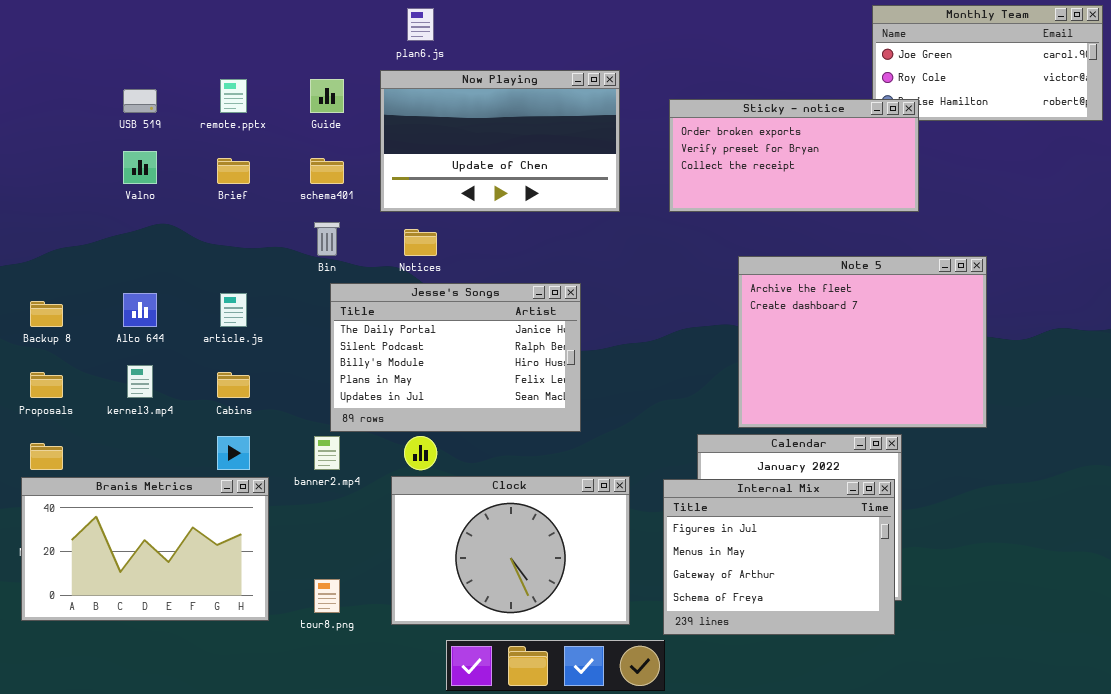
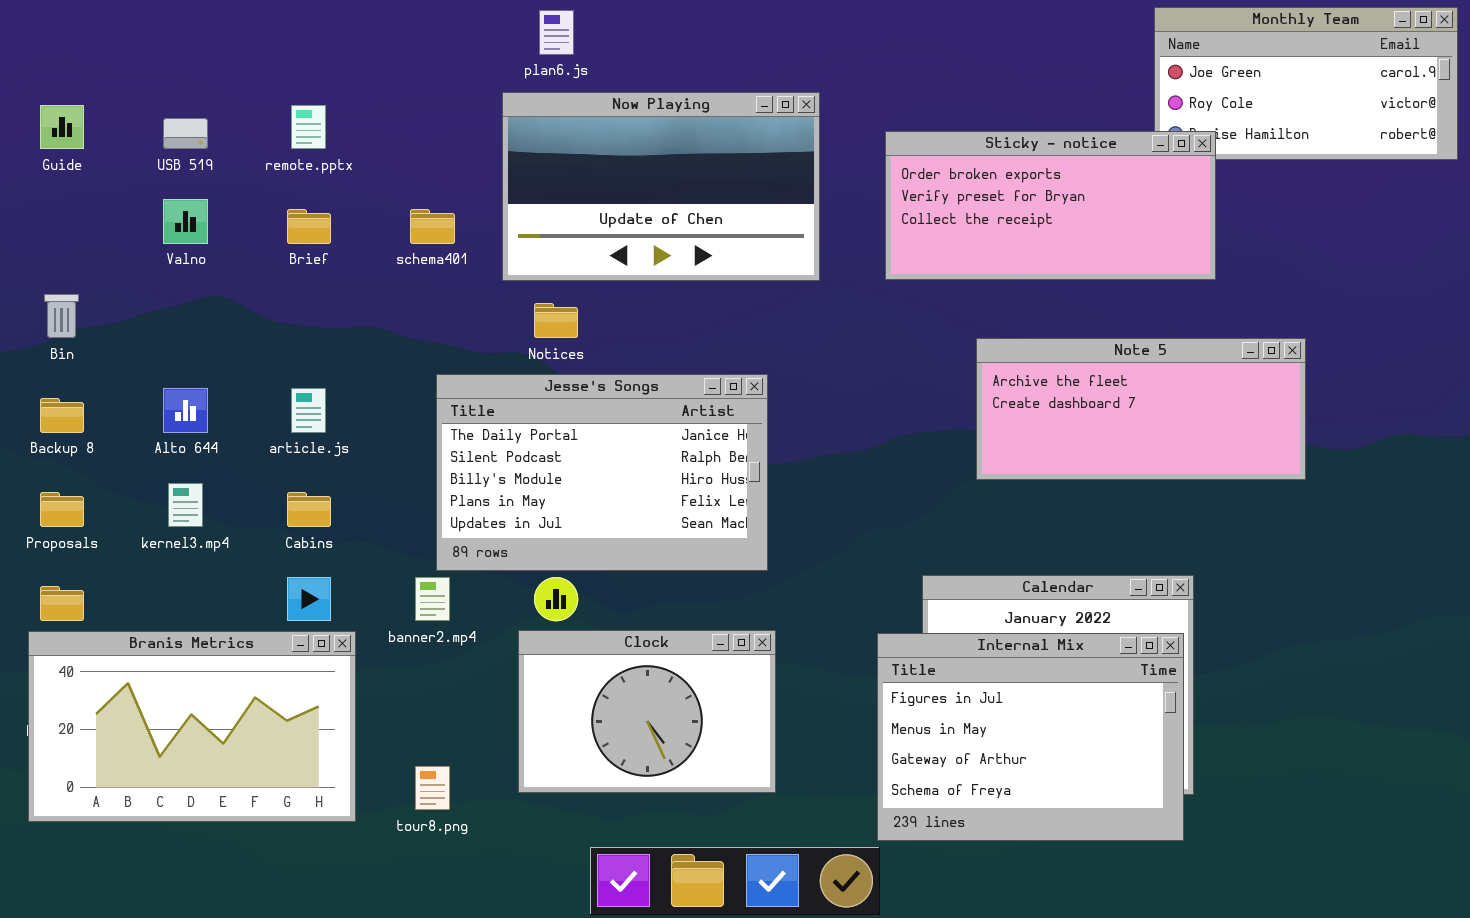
Guide: [310,79,344,113] -> [40,105,84,149], moved
Bin: [314,222,340,256] -> [44,294,79,338], moved
Note 5: [738,256,987,428] -> [976,338,1306,480], resized
Clock: [391,476,630,625] -> [518,630,776,793], resized

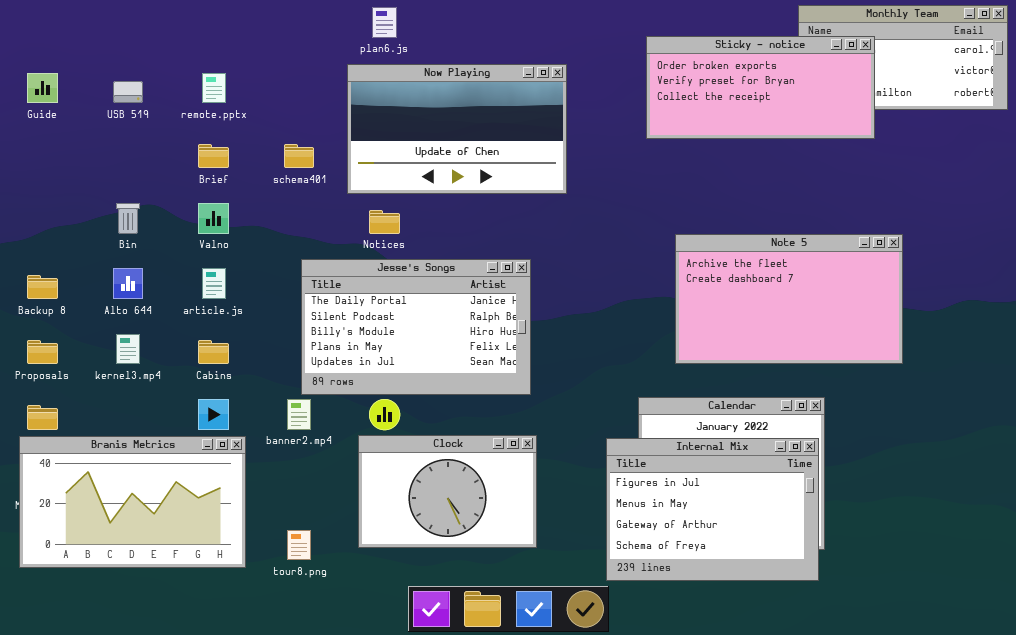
Sticky - notice: [885,131,1216,280] -> [646,36,875,139], moved
Valno: [163,199,208,244] -> [198,203,229,234], moved
Bin: [44,294,79,338] -> [116,203,140,234], moved
Note 5: [976,338,1306,480] -> [675,234,903,364], resized

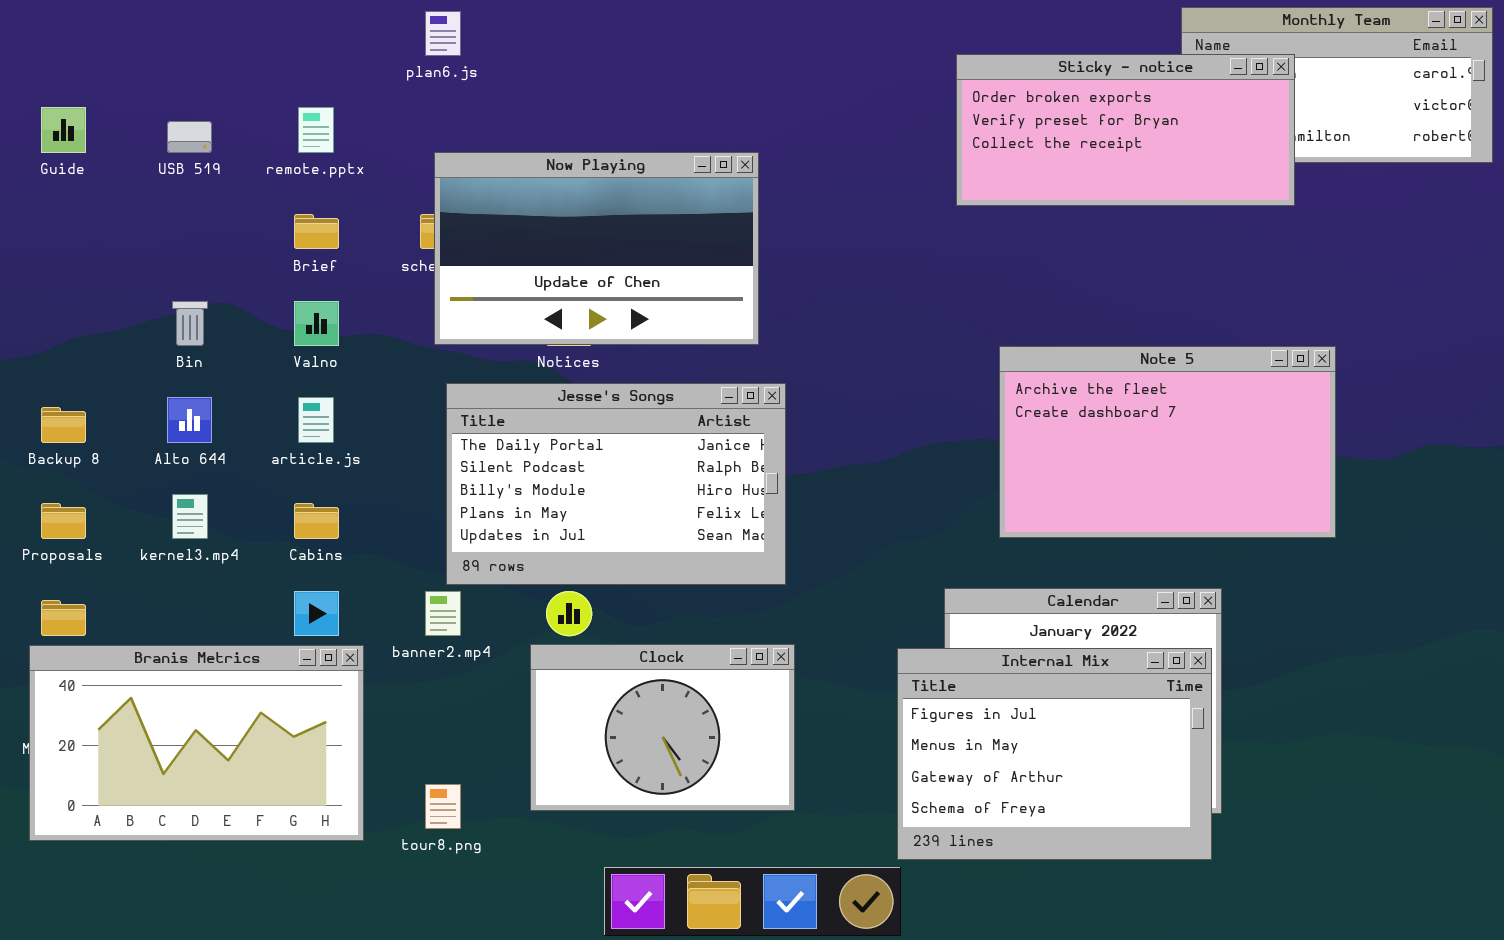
plan6.js: [372,7,397,38] -> [425,11,461,56], moved
Now Playing: [347,64,567,194] -> [434,152,759,345], moved

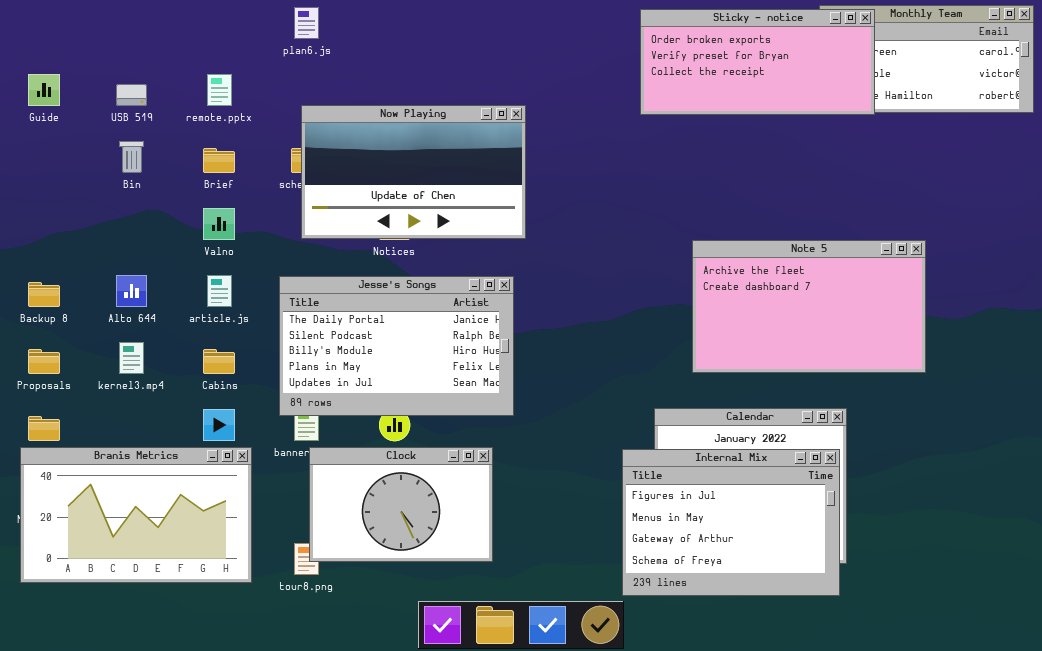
Sticky - notice: [956,54,1295,206] -> [640,9,875,115], moved
Bin: [172,301,208,346] -> [119,141,144,173], moved
Jesse's Songs: [446,383,786,585] -> [279,276,514,416], moved
Clock: [530,644,795,811] -> [309,447,493,562], moved

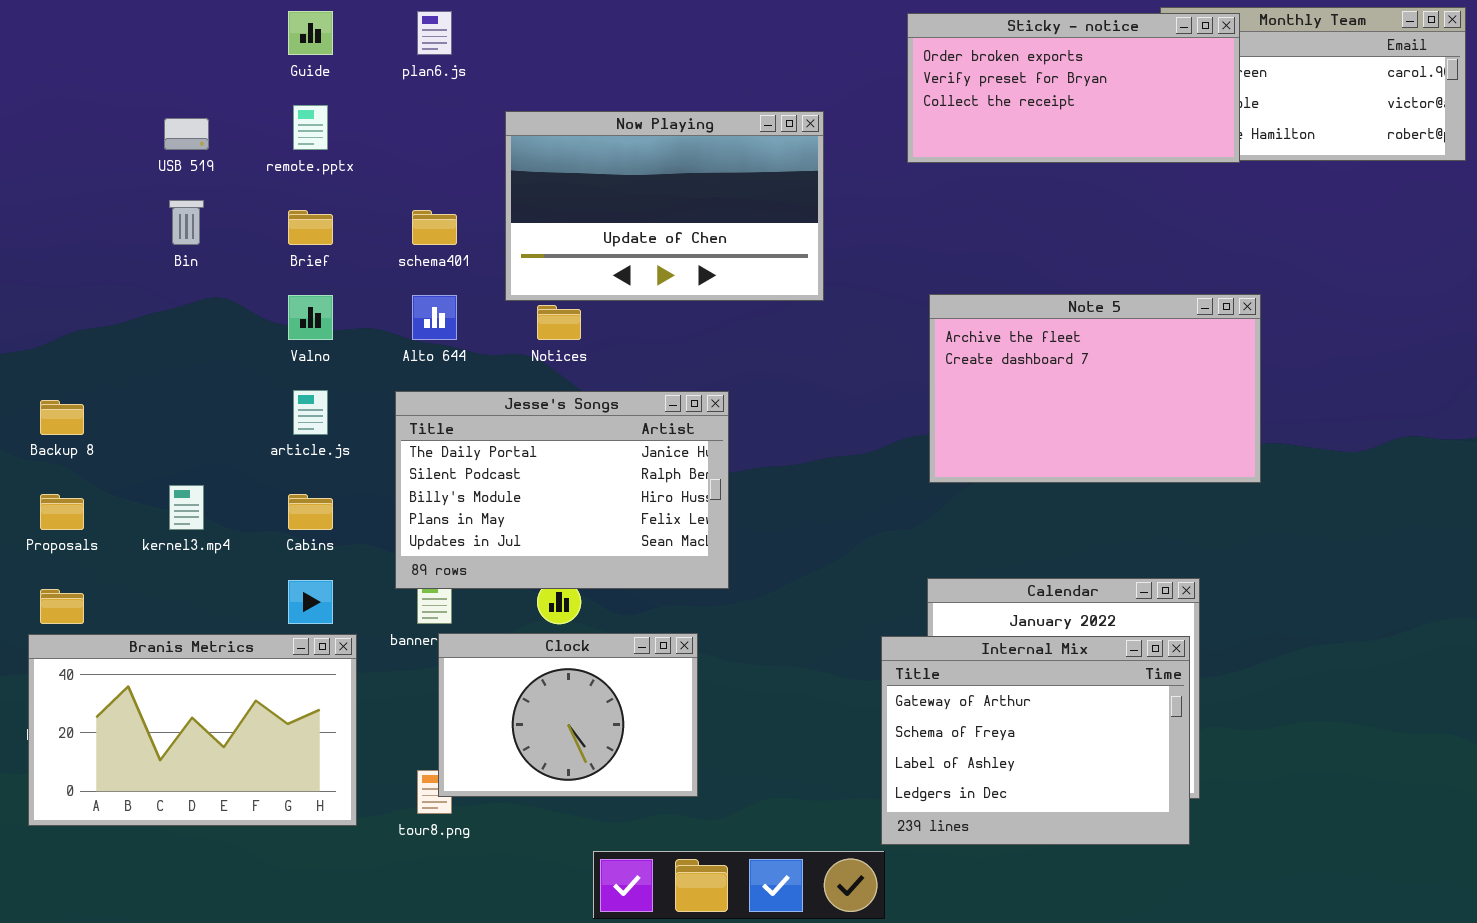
Guide: [28,74,60,106] -> [288,11,333,55], moved
Now Playing: [301,105,526,239] -> [505,111,824,301], moved
Note 5: [692,240,926,373] -> [929,294,1261,483], moved
Alto 644: [116,275,147,307] -> [412,295,457,340], moved
Internal Mix: [622,449,840,596] -> [881,636,1190,845], scrolled down 2 rows

